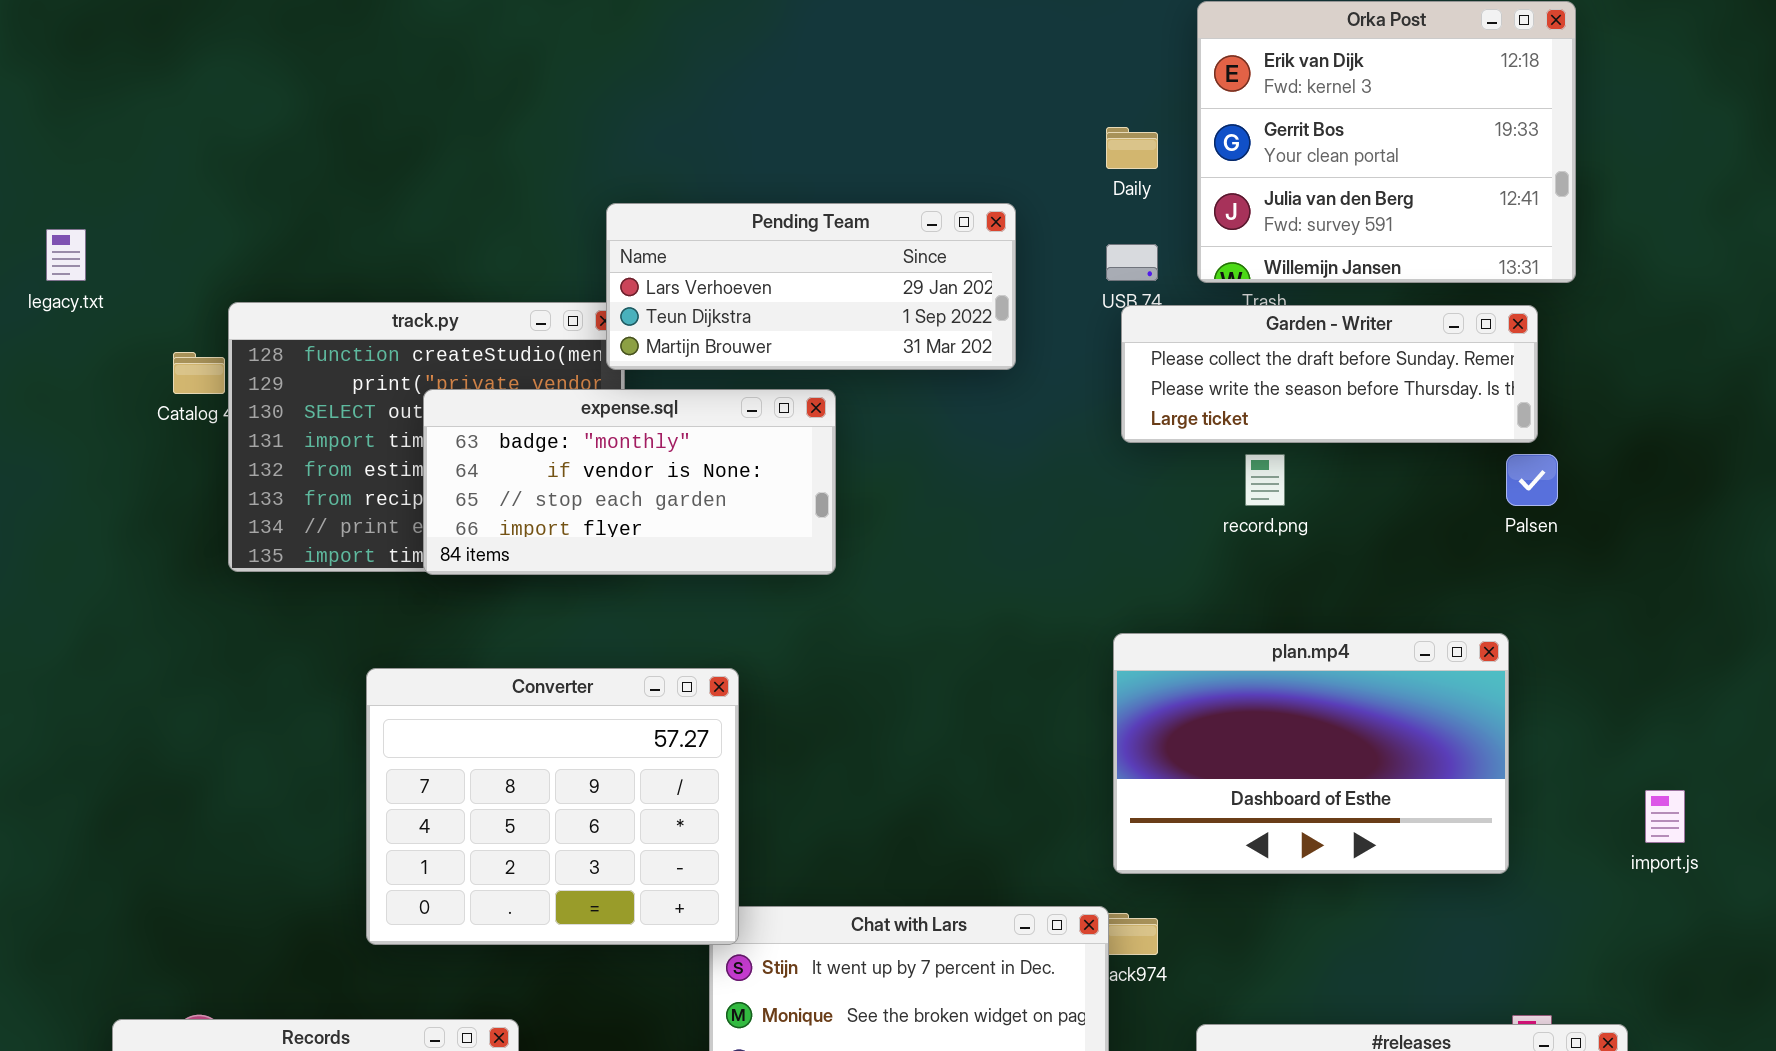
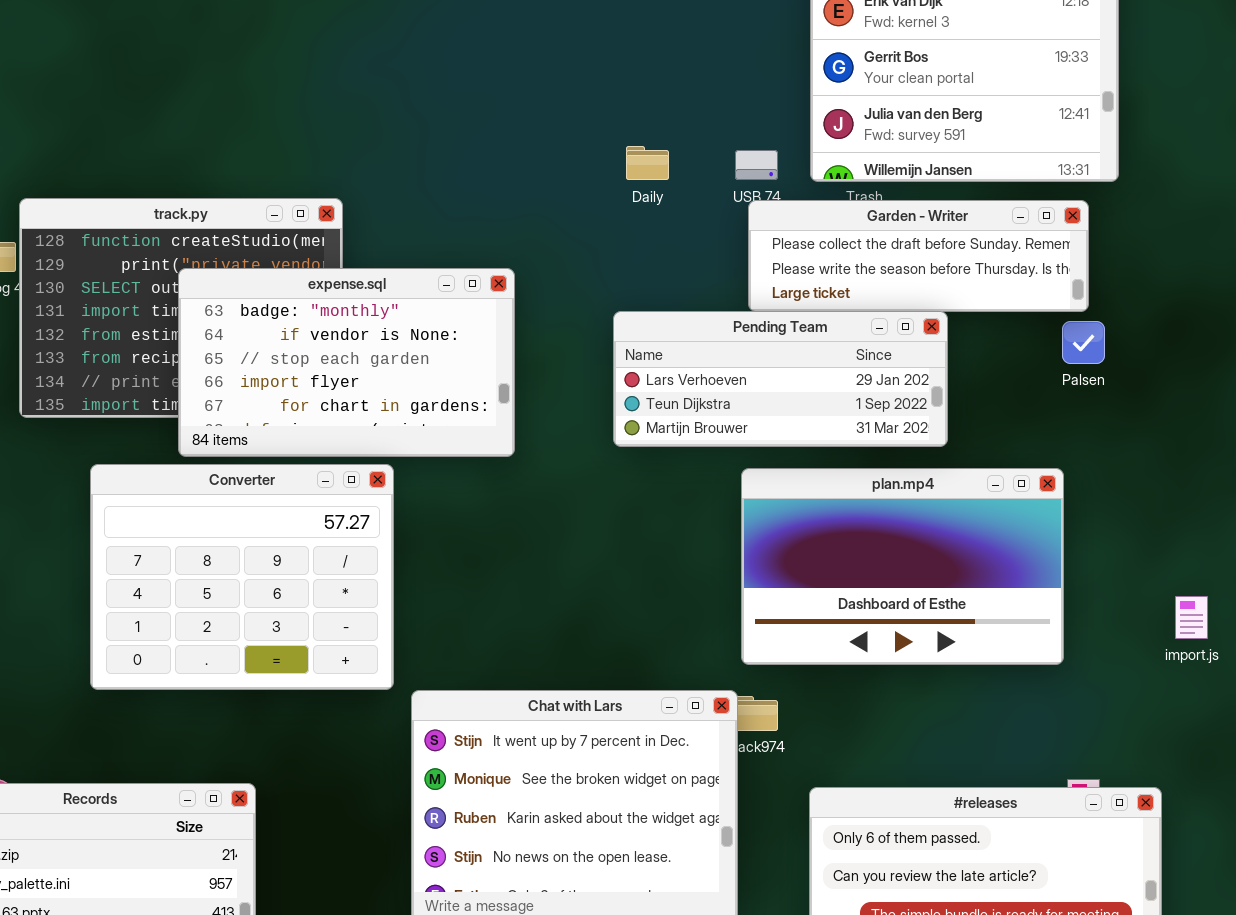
Daily: [1106,127,1158,169] -> [626,146,669,180], moved
Pending Team: [606,203,1016,370] -> [613,311,948,447], moved
expense.sql: [423,389,836,575] -> [178,268,515,457], resized
Converter: [366,668,739,945] -> [90,464,394,690], moved

